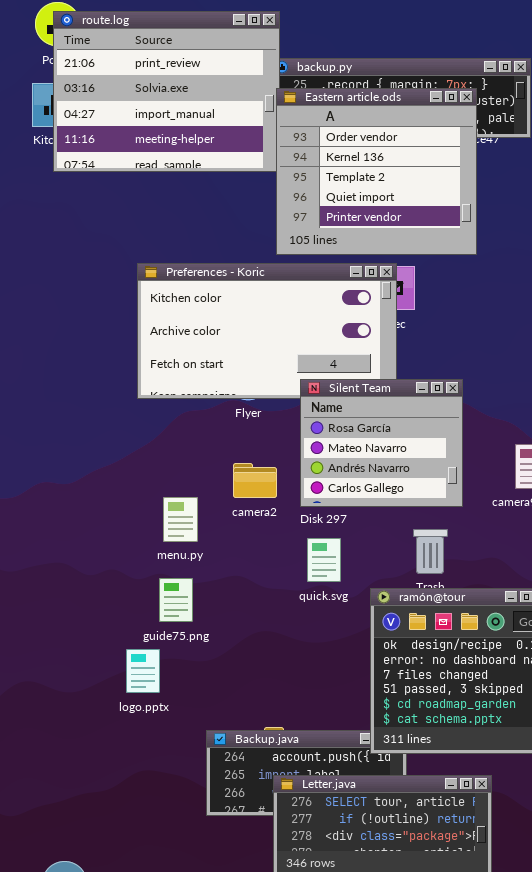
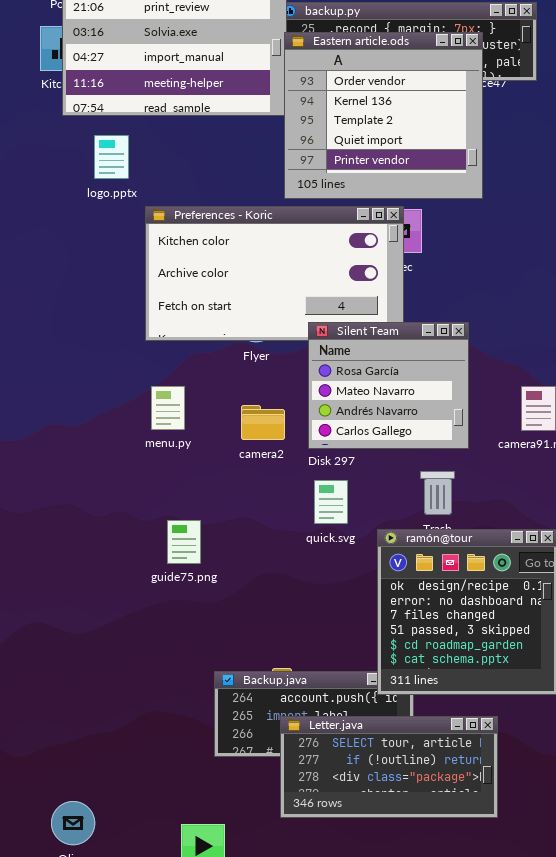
menu.py: [163,497,198,542] -> [151,386,185,430], moved
logo.pptx: [126,649,160,693] -> [94,135,129,179], moved

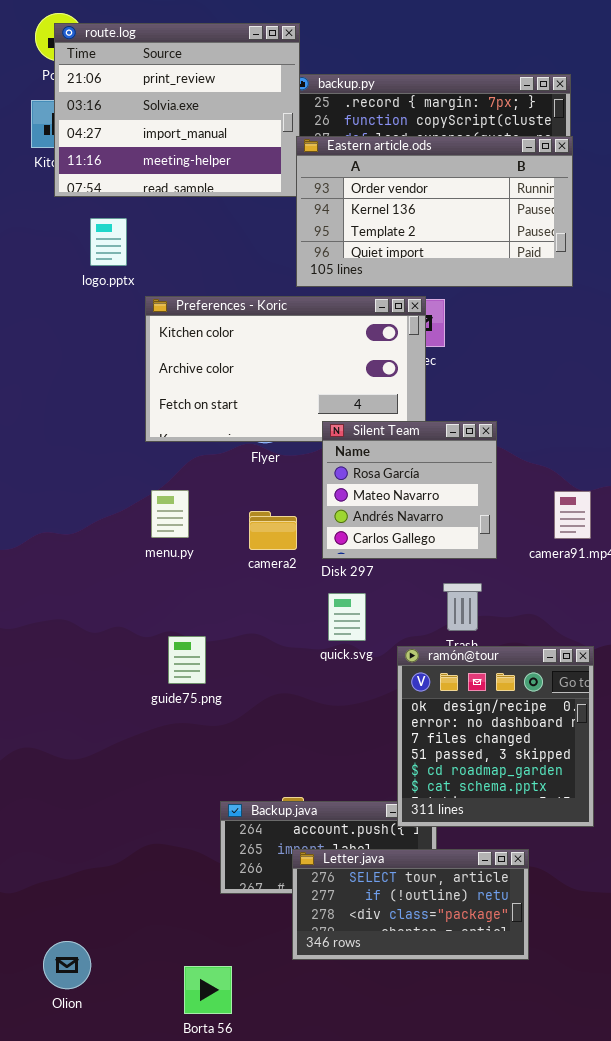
Eastern article.ods: [284,32,483,199] -> [296,136,573,287], resized

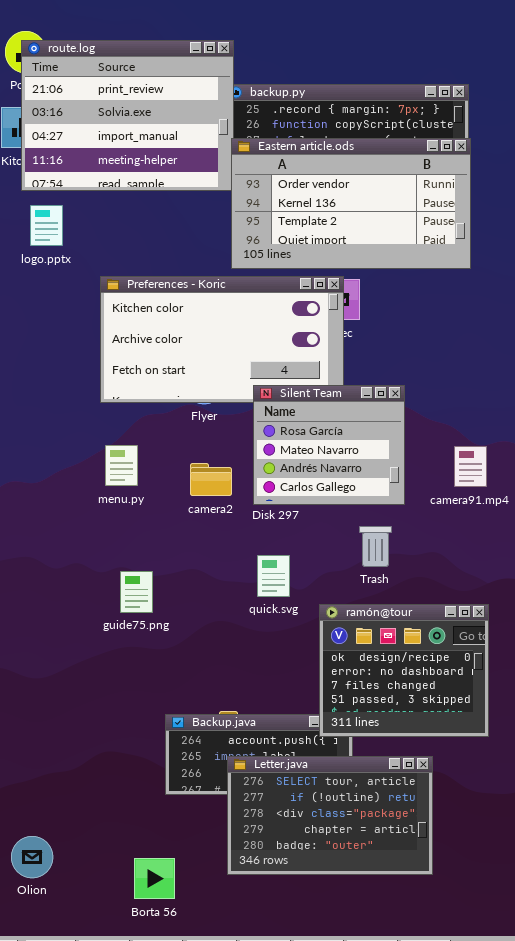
logo.pptx: [90,218,127,266] -> [30,205,63,246], moved
quick.svg: [328,593,366,641] -> [257,555,290,597], moved
ramón@tour: [397,646,594,827] -> [319,604,489,737], resized
Letter.java: [292,849,529,960] -> [227,756,433,875], resized

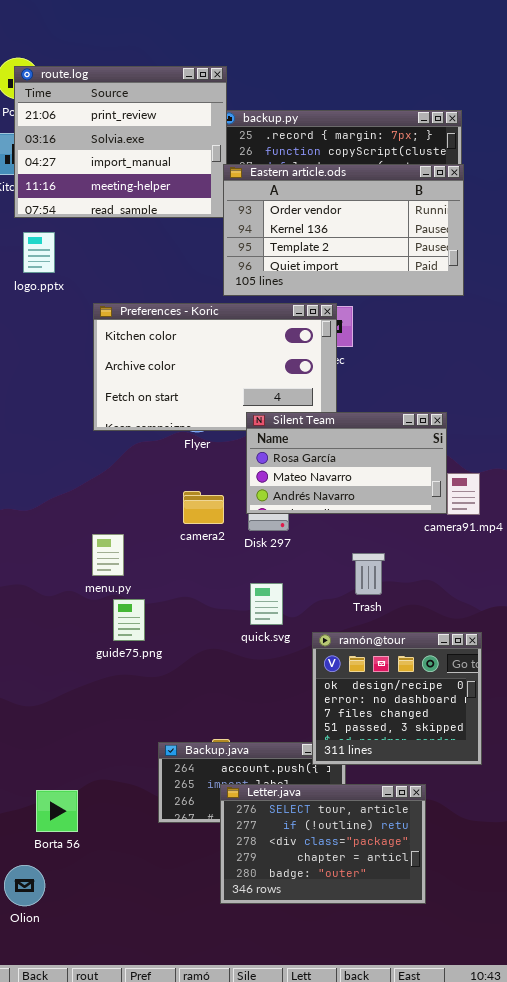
Silent Team: [253,385,405,505] -> [246,412,447,514], resized
menu.py: [105,445,138,486] -> [92,534,124,576], moved
Borta 56: [134,858,175,899] -> [36,790,78,832], moved

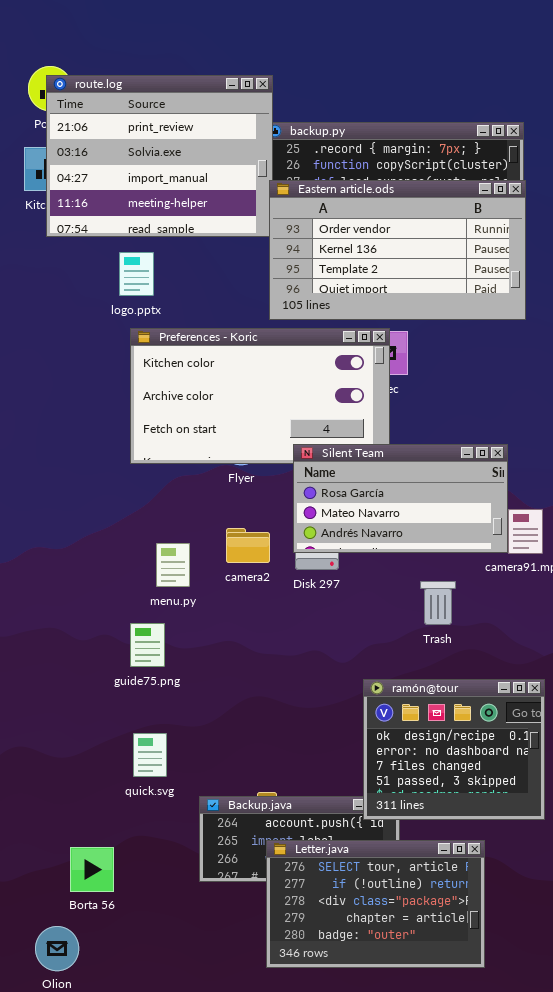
logo.pptx: [23,232,55,273] -> [119,252,154,296], moved
menu.py: [92,534,124,576] -> [156,543,190,587], moved
Trash: [352,553,385,595] -> [420,581,456,625], moved
quick.svg: [250,583,283,625] -> [133,733,167,777], moved
guide75.png: [113,599,145,641] -> [130,623,165,667], moved

